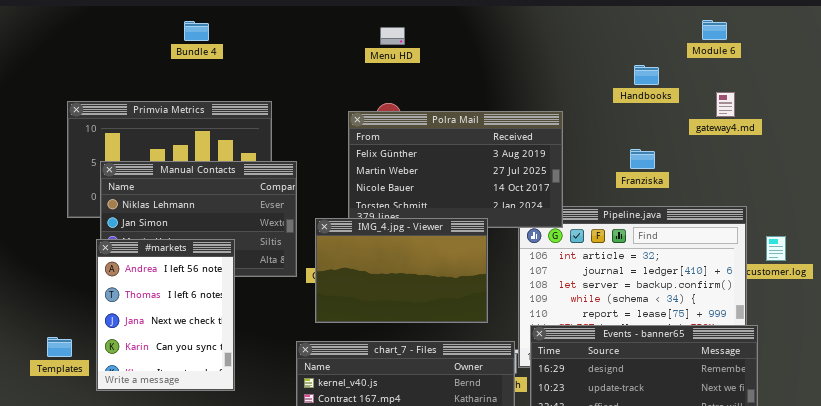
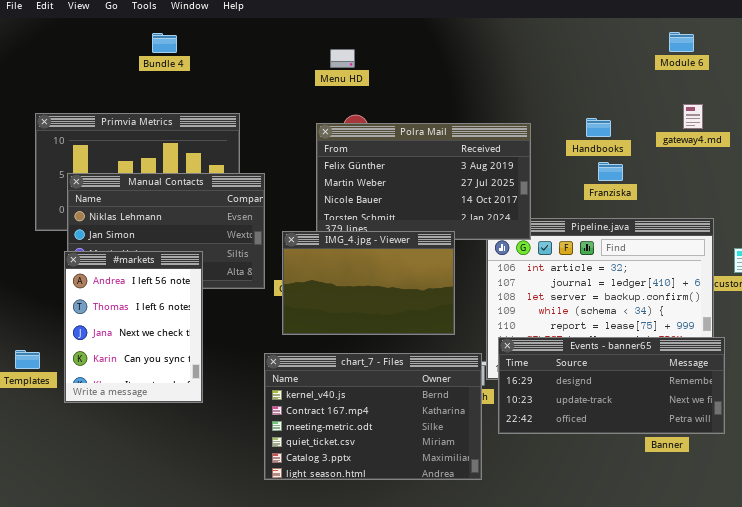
Menu HD: [380,27,405,45] -> [330,49,355,68], moved
Handbooks: [634,65,659,85] -> [586,118,611,137], moved

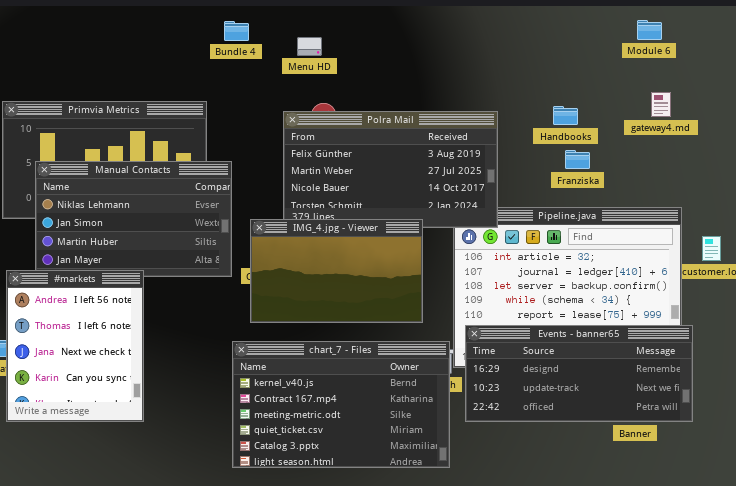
Bundle 4: [152,33,177,53] -> [224,21,249,41], moved
#markets: [64,251,203,403] -> [6,270,144,422], moved

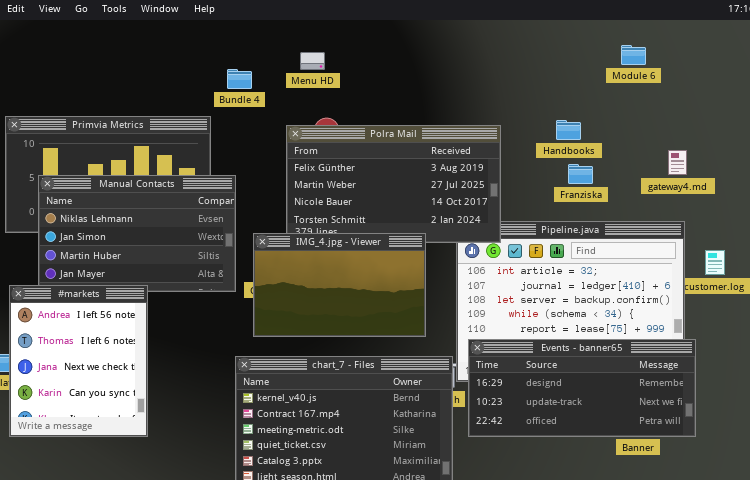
Module 6: [637,20,662,40] -> [621,45,646,65], moved
Bundle 4: [224,21,249,41] -> [227,69,252,89], moved
gateway4.md: [651,92,671,117] -> [668,150,687,175], moved

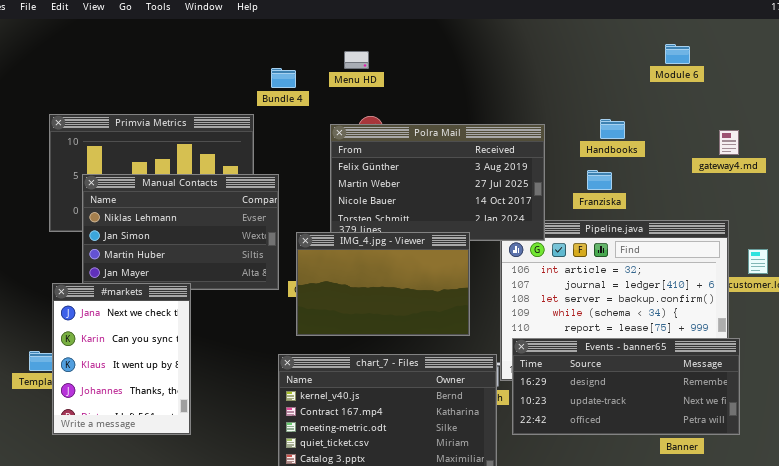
gateway4.md: [668,150,687,175] -> [719,130,739,155], moved
Franziska: [568,164,593,184] -> [587,170,612,190], moved
#markets: [9,285,148,437] -> [52,283,191,435], scrolled down 2 rows

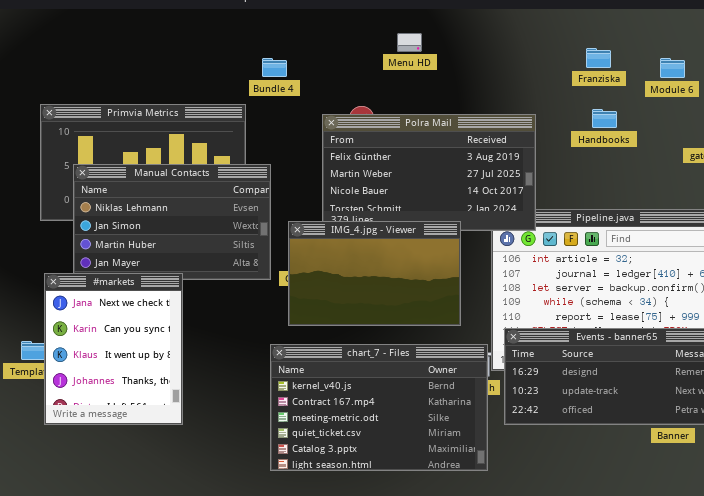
Module 6: [665,44,690,64] -> [660,58,685,78], moved
Menu HD: [344,51,369,69] -> [397,33,422,52], moved
Franziska: [587,170,612,190] -> [586,48,611,68], moved

